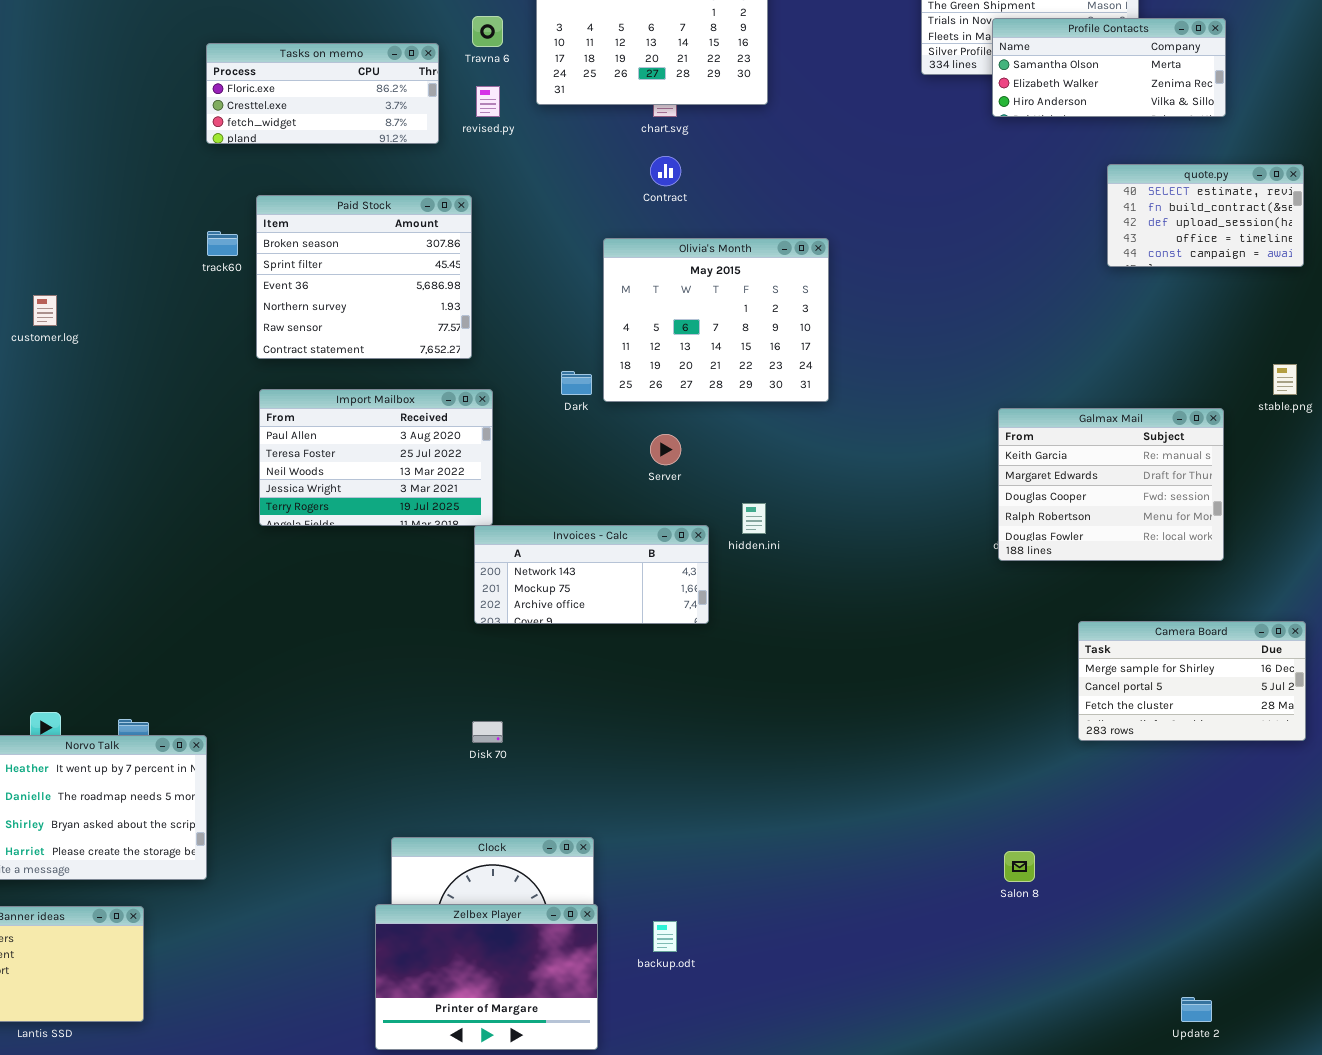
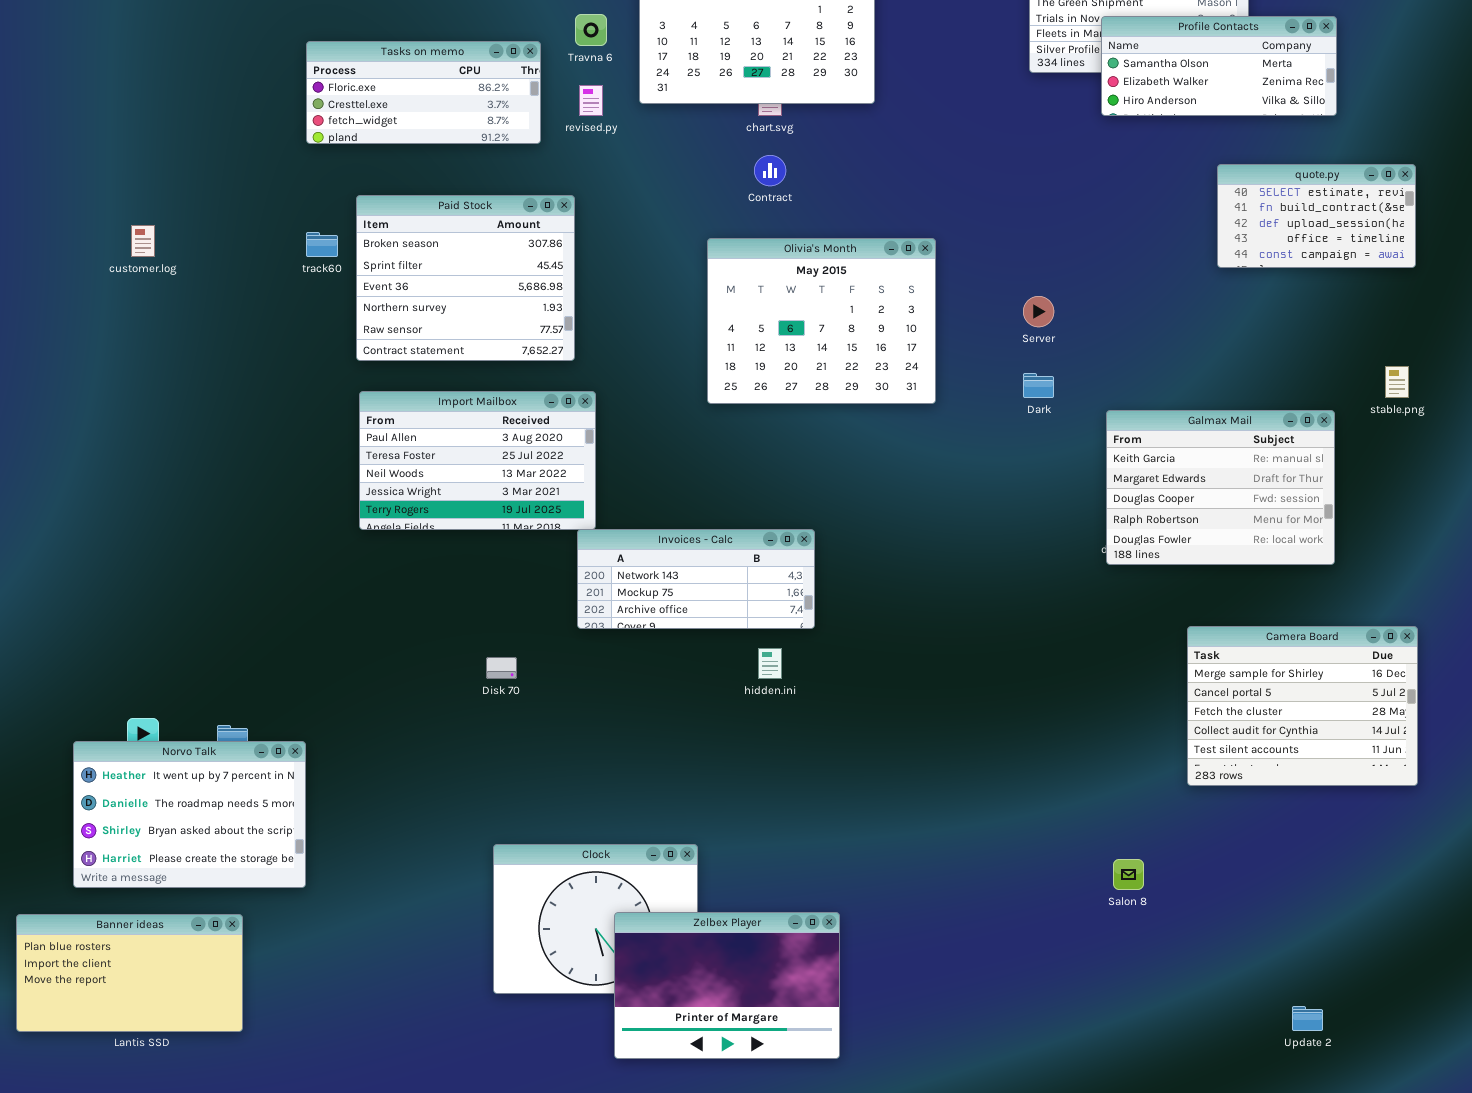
customer.log: [33,295,57,326] -> [131,225,155,257], moved
Dark: [561,371,592,395] -> [1023,373,1054,398], moved
Server: [650,434,681,465] -> [1023,296,1054,327], moved
hidden.ini: [742,503,766,534] -> [758,648,782,679], moved
Camera Board: [1078,621,1306,741] -> [1187,626,1418,786], resized
Disk 70: [472,721,503,743] -> [486,657,517,679], moved
Zelbex Player: [375,904,598,1050] -> [614,912,840,1059], moved

